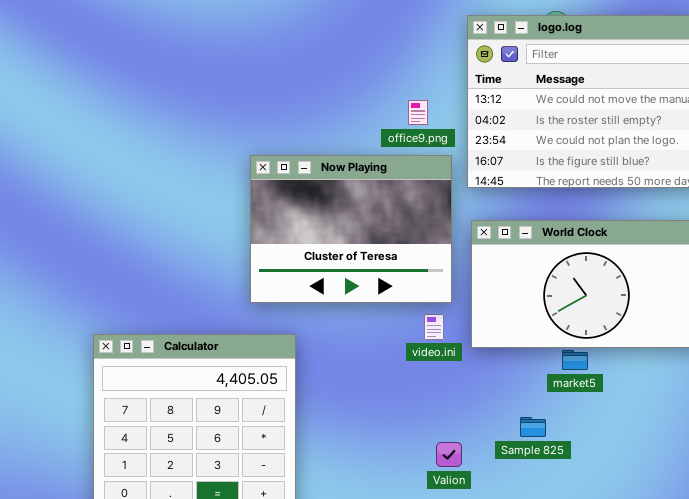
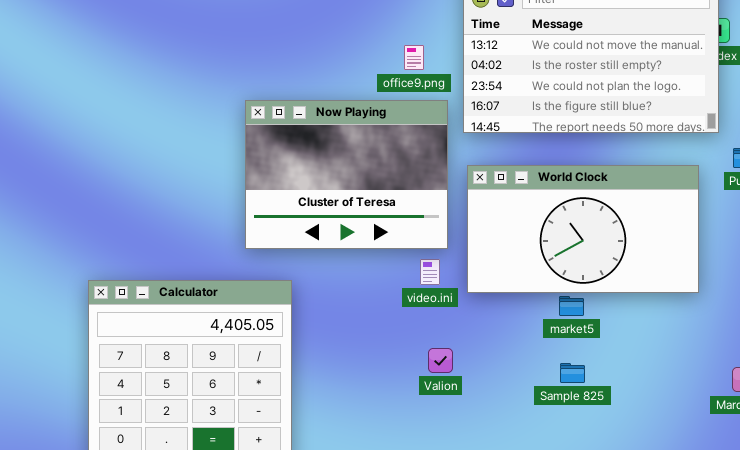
Sample 825: [520,417,546,437] -> [560,363,585,383], moved
Valion: [436,442,462,467] -> [428,348,453,373], moved

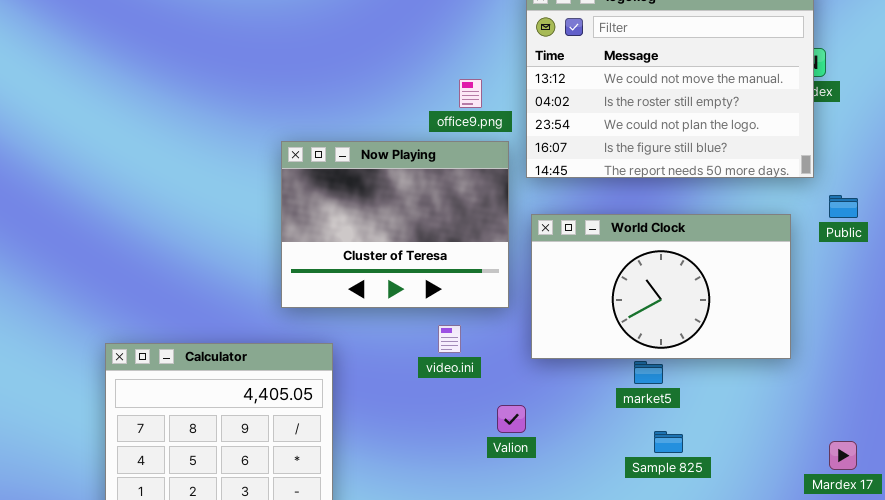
video.ini: [420,259,440,285] -> [438,325,461,353], moved
Valion: [428,348,453,373] -> [497,405,526,433], moved
Sample 825: [560,363,585,383] -> [654,431,683,453], moved

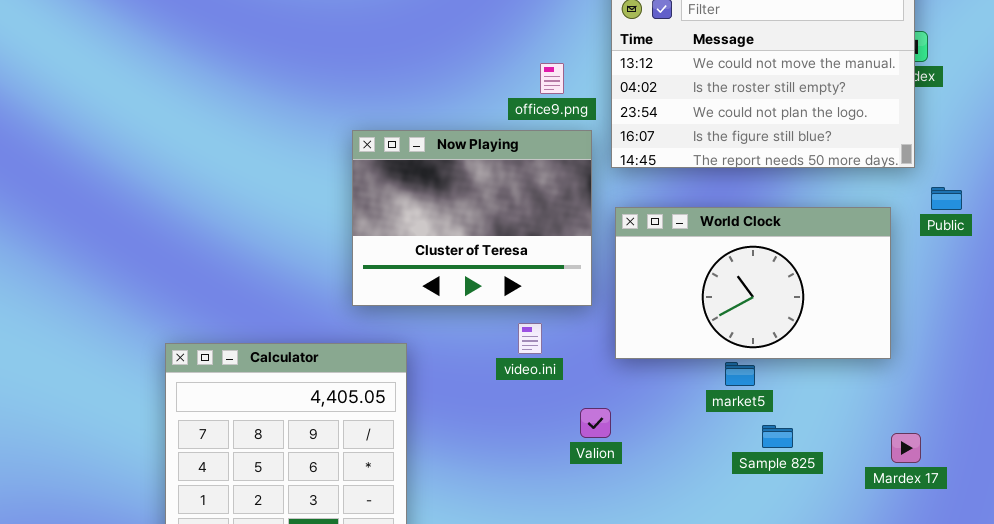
Sample 825: [654,431,683,453] -> [762,425,793,448], moved
Mardex 17: [829,441,857,470] -> [891,433,921,463], moved

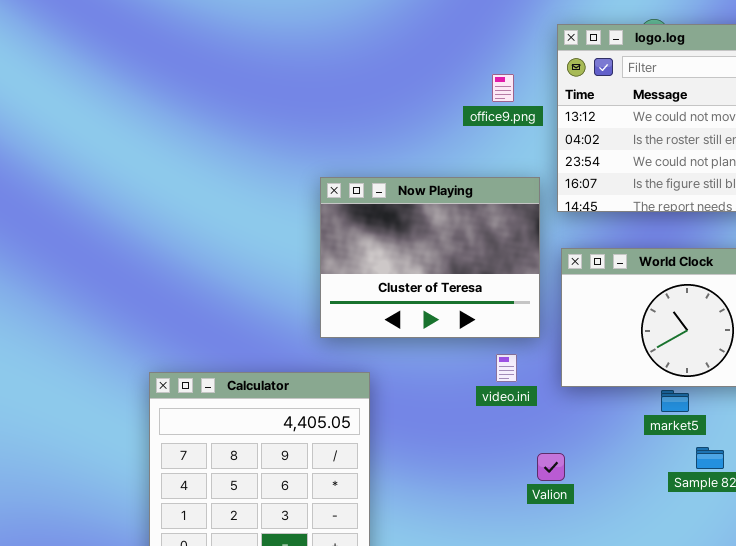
office9.png: [540,63,564,94] -> [492,74,514,102], moved
video.ini: [518,323,542,354] -> [496,354,517,382], moved
Valion: [580,408,611,438] -> [537,453,565,481], moved

